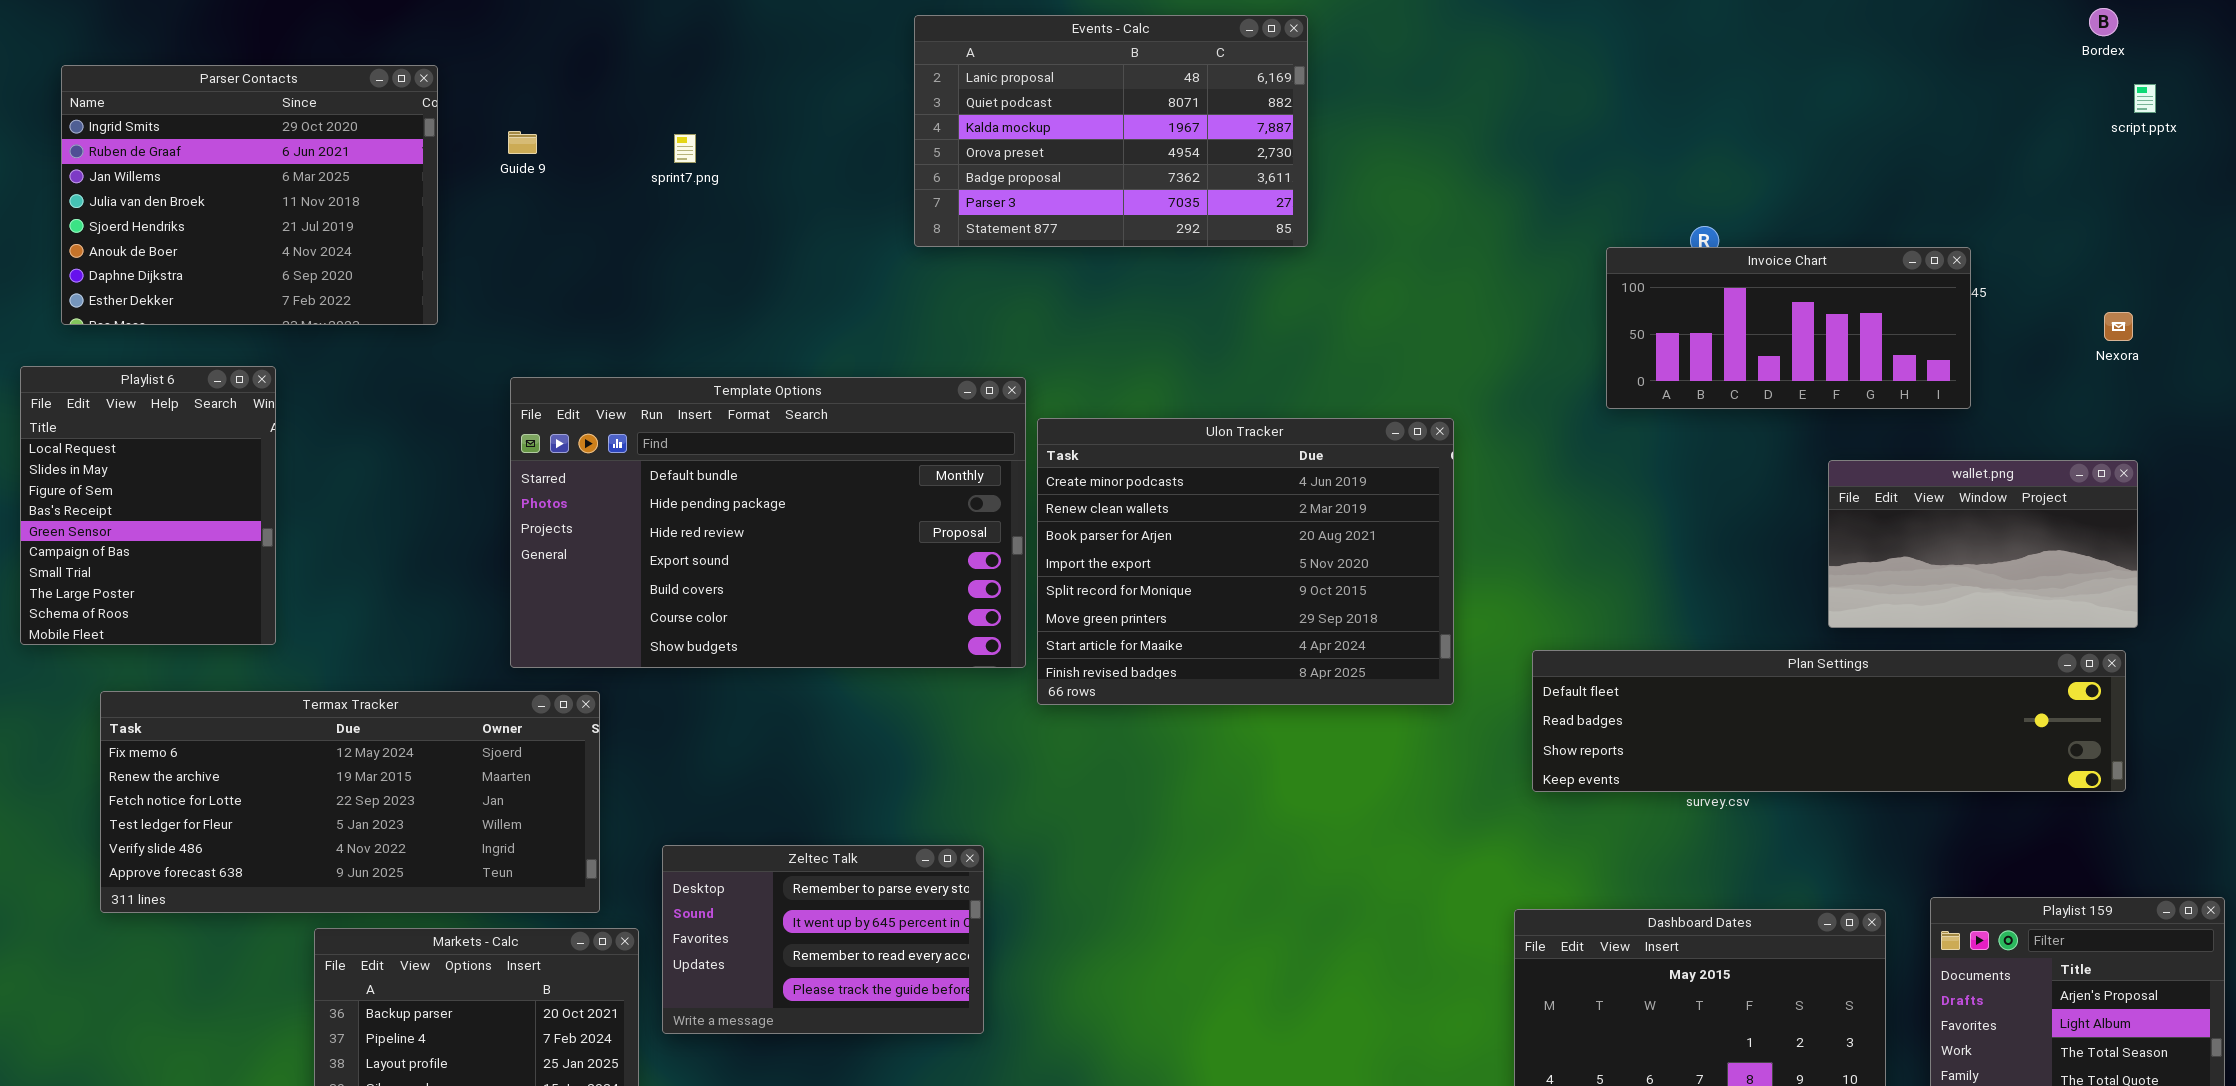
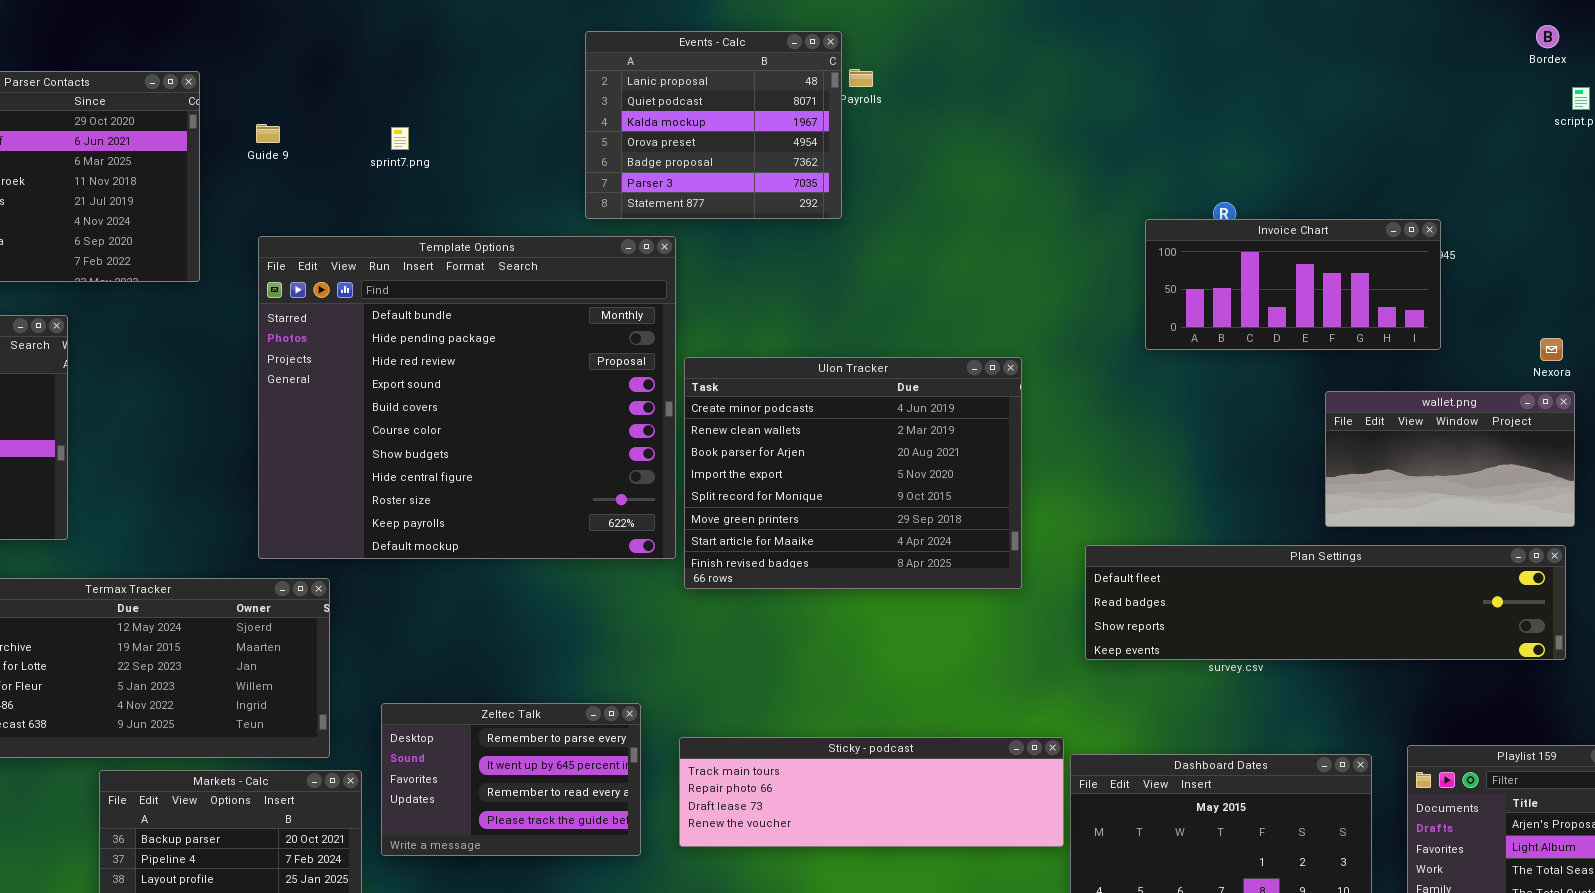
Events - Calc: [914,15,1308,247] -> [585,31,842,219], resized
Nexora: [2104,312,2133,341] -> [1540,338,1563,361], moved
Template Options: [510,377,1026,668] -> [258,236,676,559], resized
Sticky - podcast: none -> [679,737,1064,847], opened

